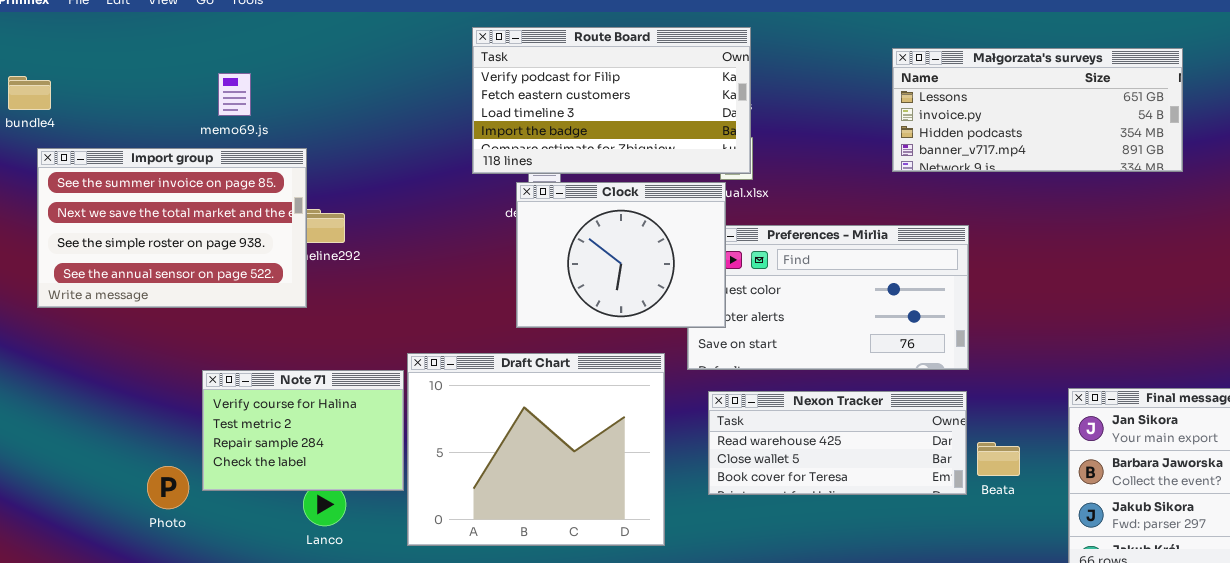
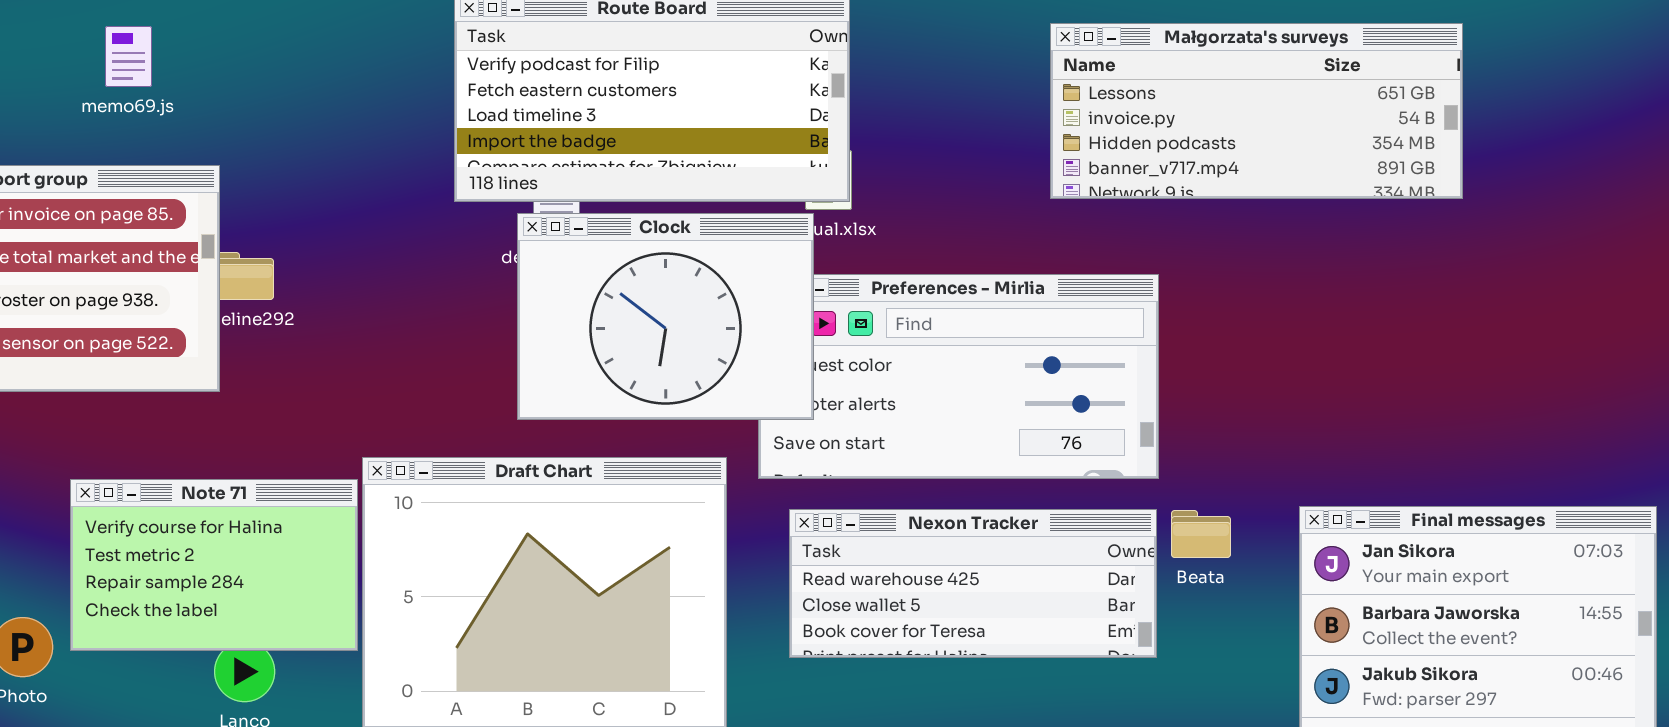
memo69.js: [218,73,251,116] -> [105,26,152,87], moved
Beata: [977,442,1020,476] -> [1171,510,1231,558], moved

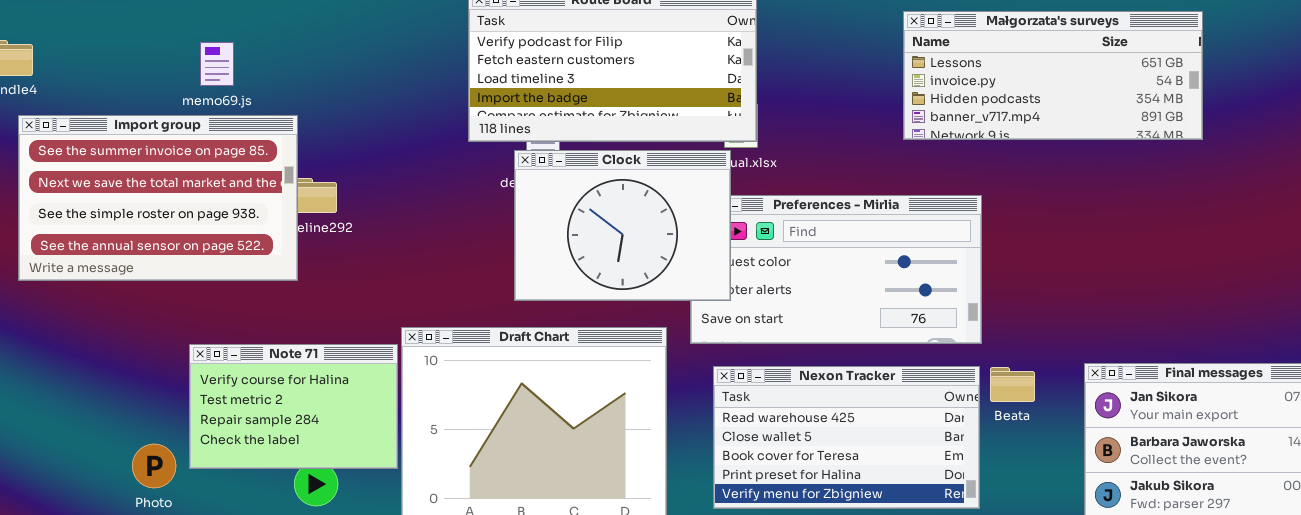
memo69.js: [105,26,152,87] -> [200,42,234,86], moved
Nexon Tracker: [789,509,1157,658] -> [713,366,980,509], resized

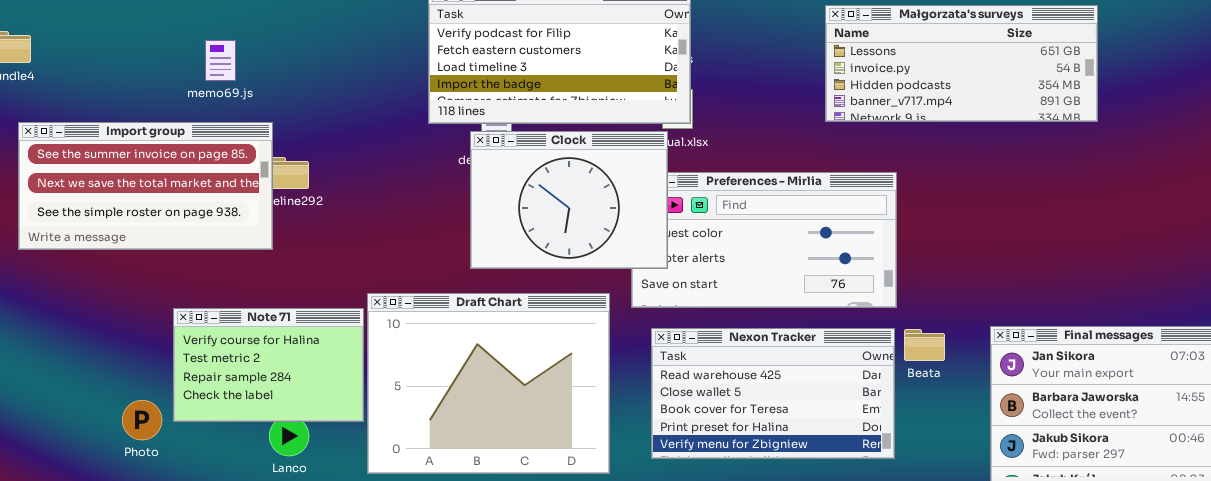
memo69.js: [200,42,234,86] -> [205,40,236,81], moved
Import group: [18,115,298,281] -> [18,122,273,250], resized

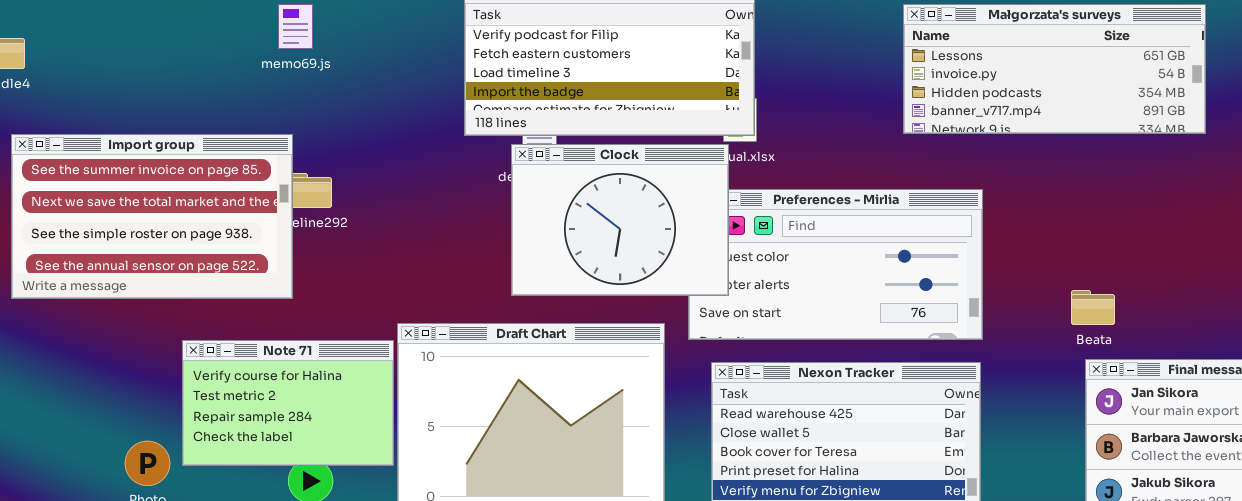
memo69.js: [205,40,236,81] -> [278,4,313,49], moved
Import group: [18,122,273,250] -> [11,134,293,299], resized
Beata: [904,329,945,361] -> [1071,290,1115,325], moved

